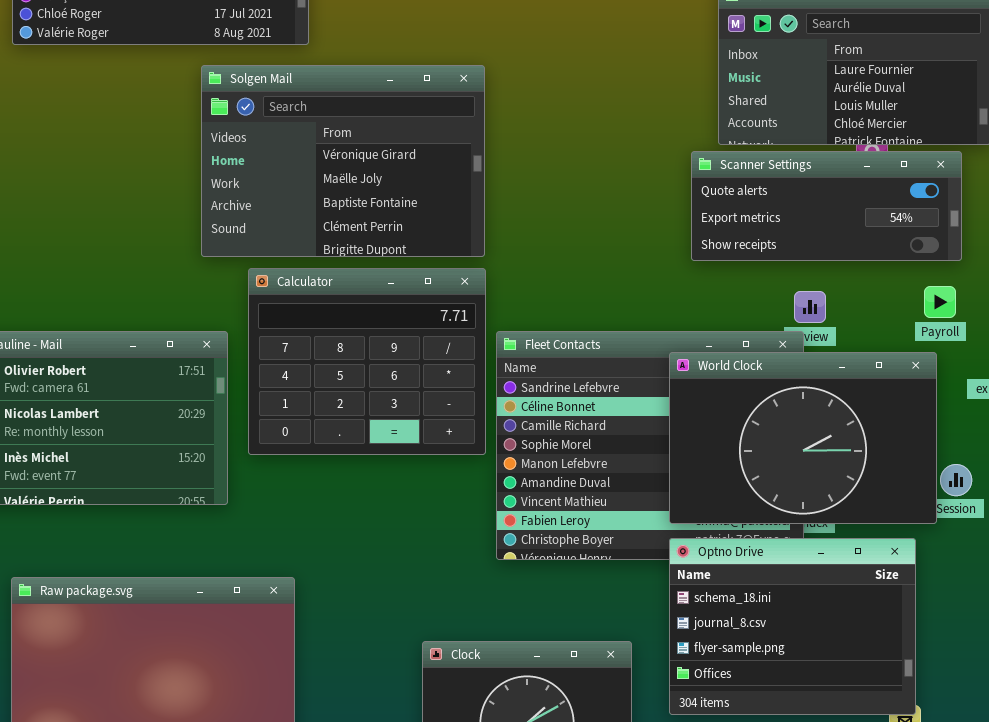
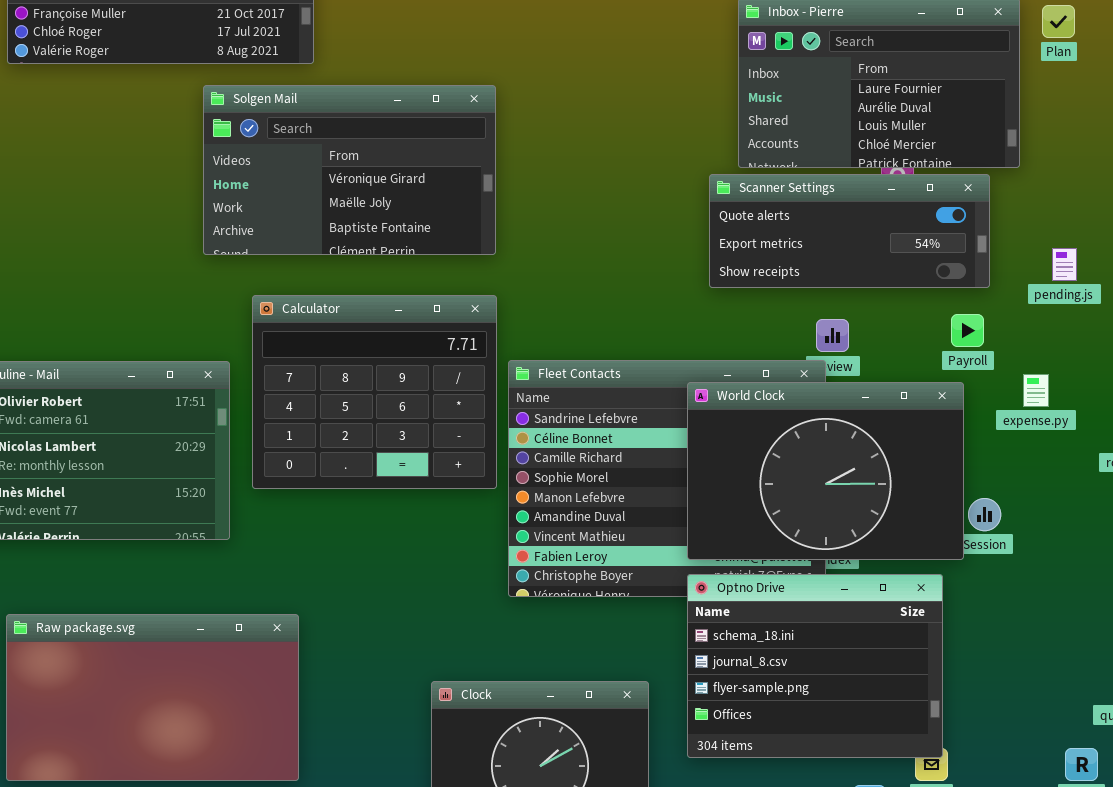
Solgen Mail: [201,65,485,257] -> [203,85,496,255], resized

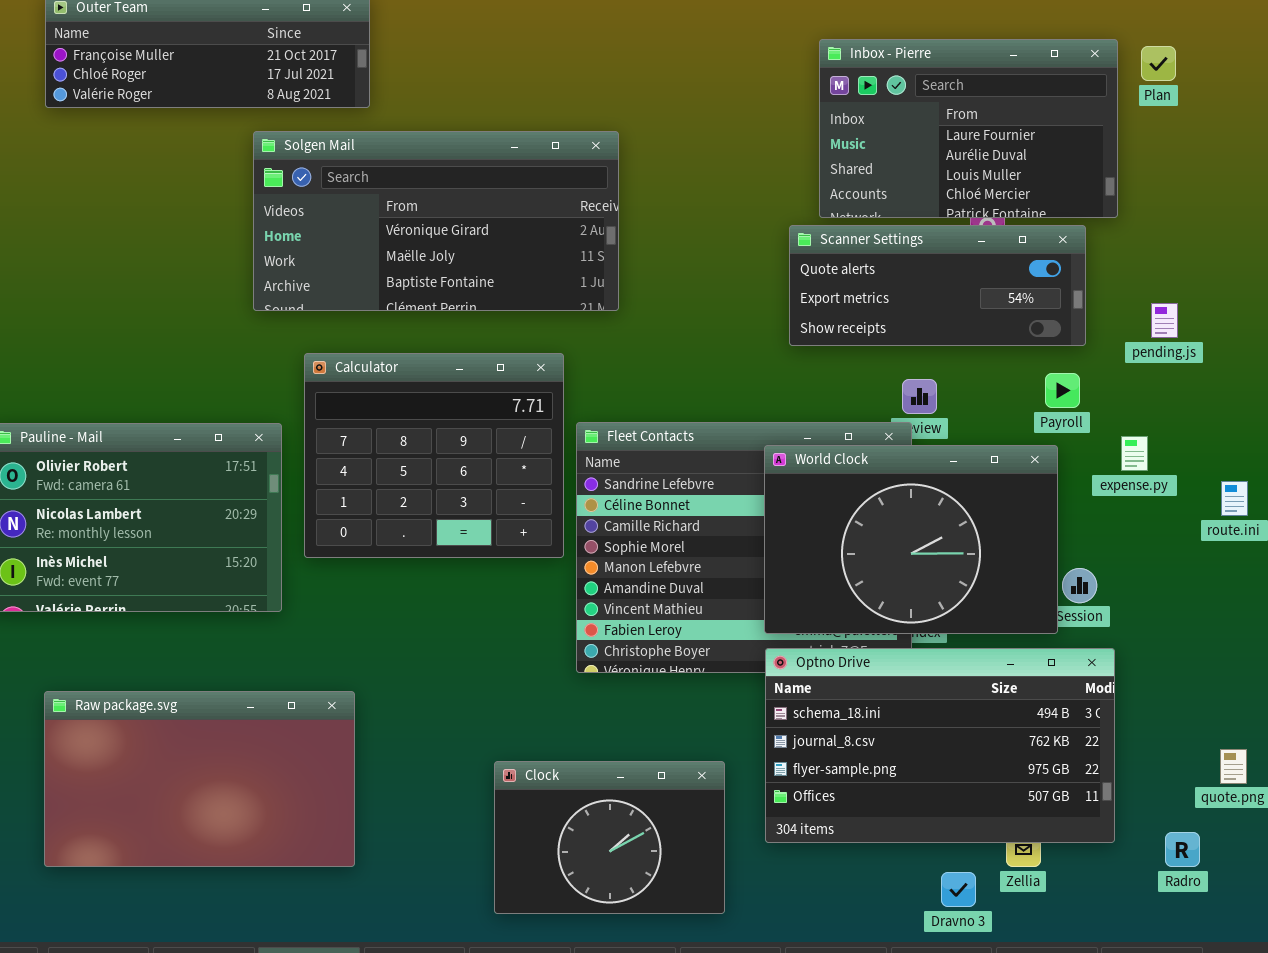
Solgen Mail: [203,85,496,255] -> [253,131,619,311], resized
Optno Drive: [687,574,943,758] -> [765,648,1115,843], resized

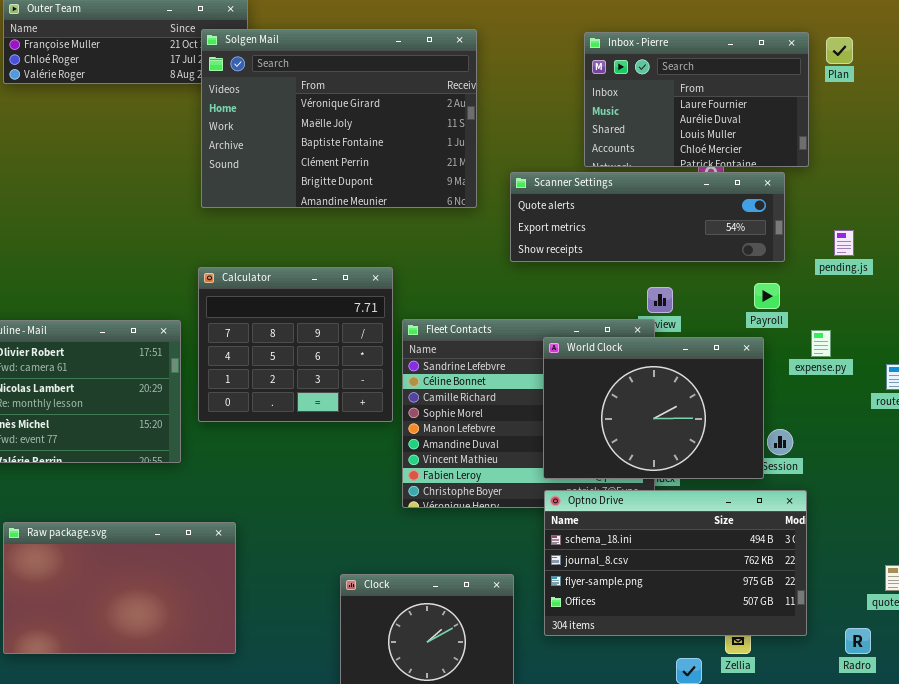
Solgen Mail: [253,131,619,311] -> [201,29,477,208], moved, resized
Scanner Settings: [789,225,1086,346] -> [510,172,785,262], resized

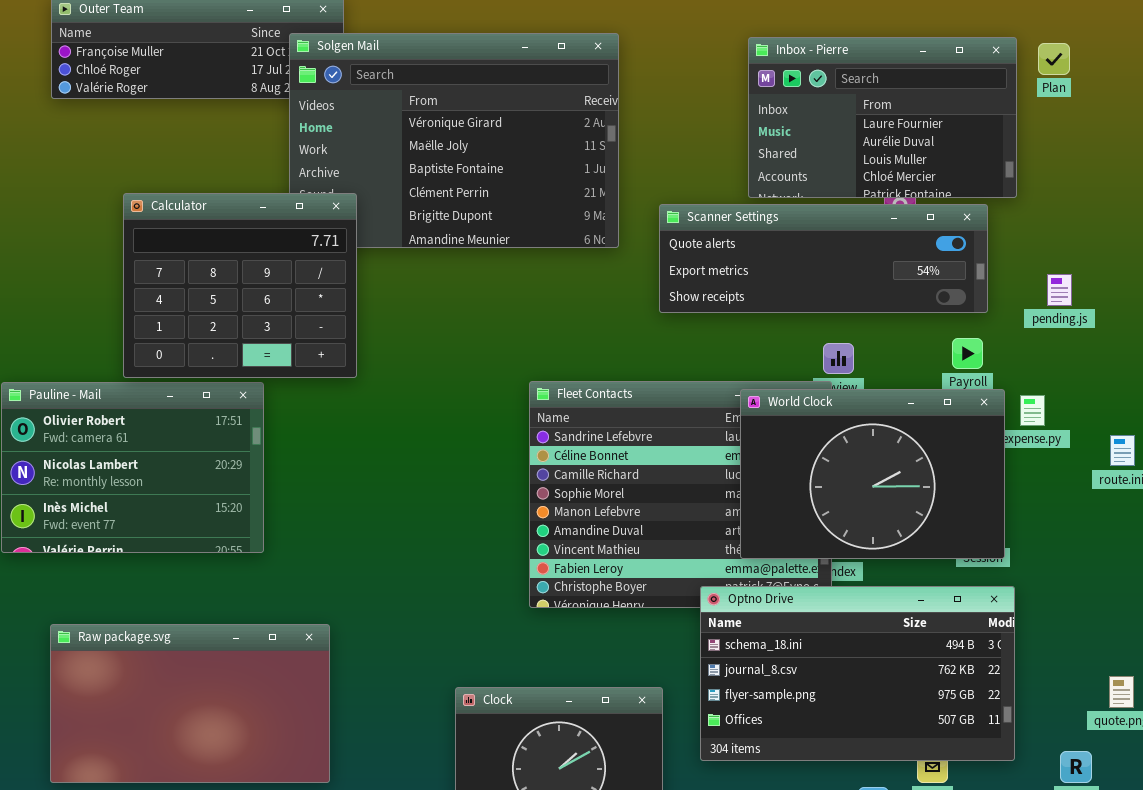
Calculator: [198,267,393,422] -> [123,193,357,378], moved
World Clock: [543,337,764,479] -> [740,389,1005,559], moved

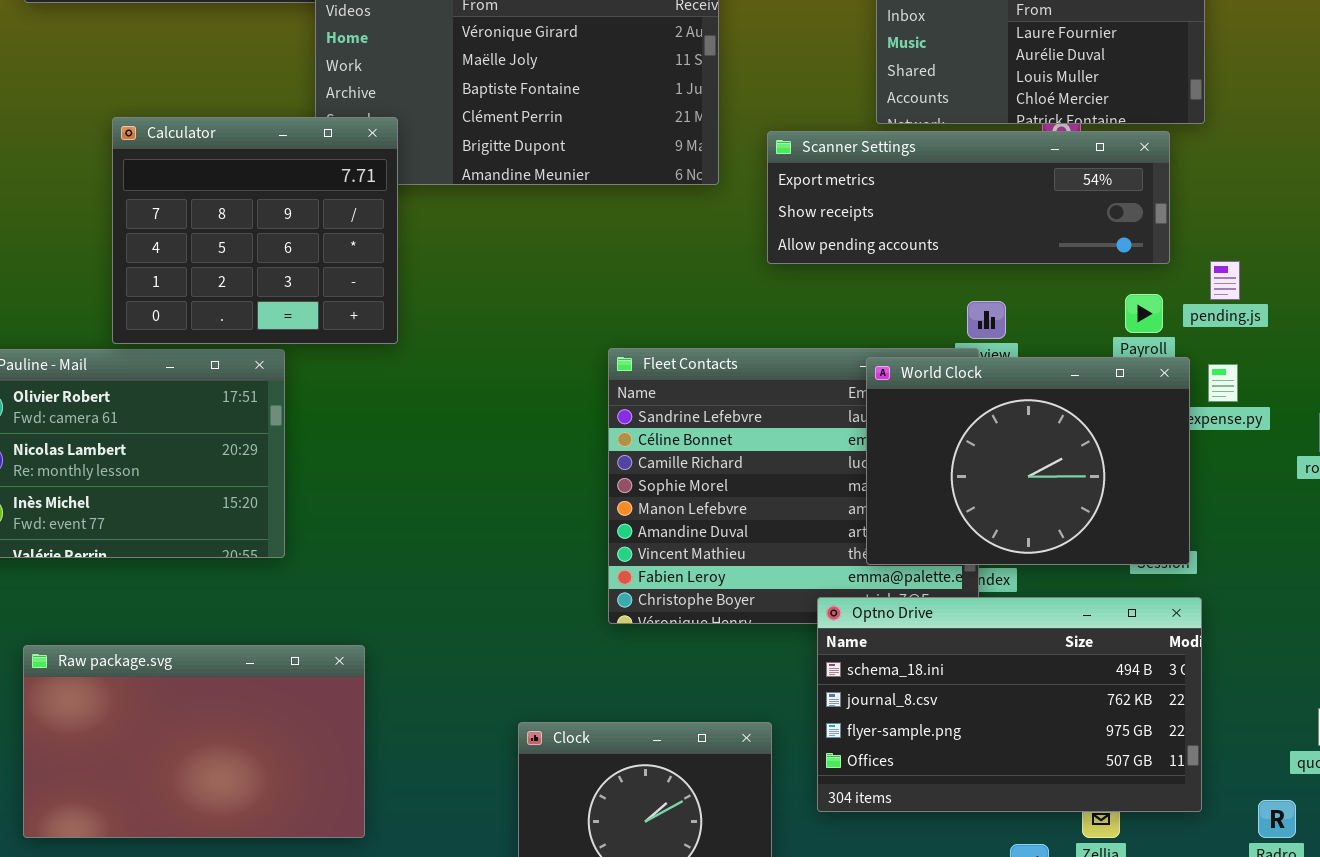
Scanner Settings: [659,204,988,313] -> [767,131,1170,264], scrolled down 1 row
pending.js: [1047,274,1072,306] -> [1210,261,1240,300], moved

